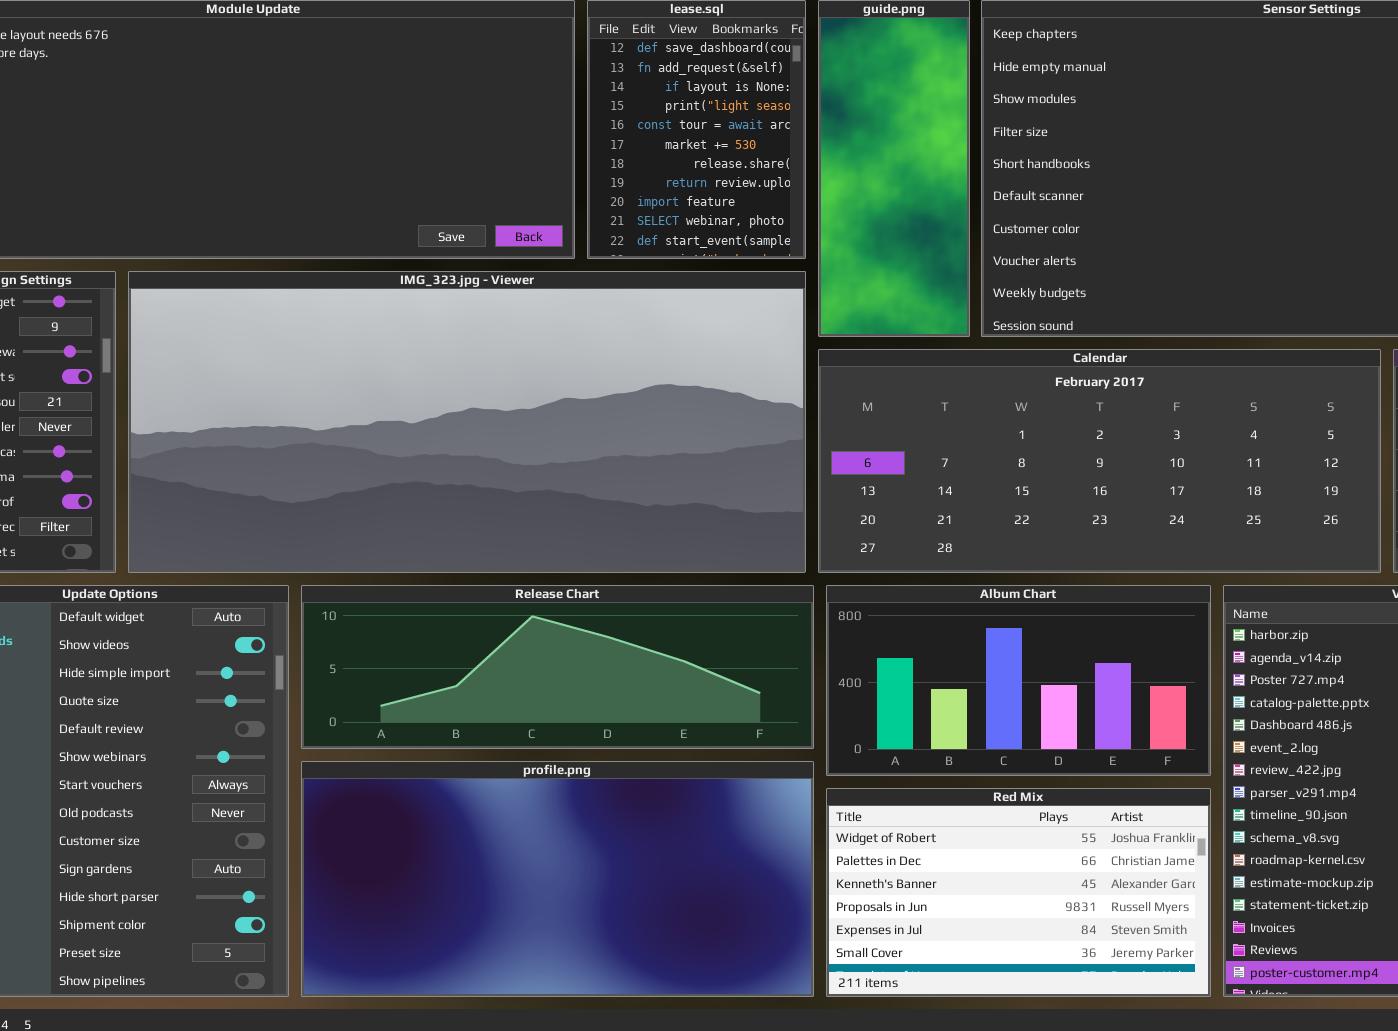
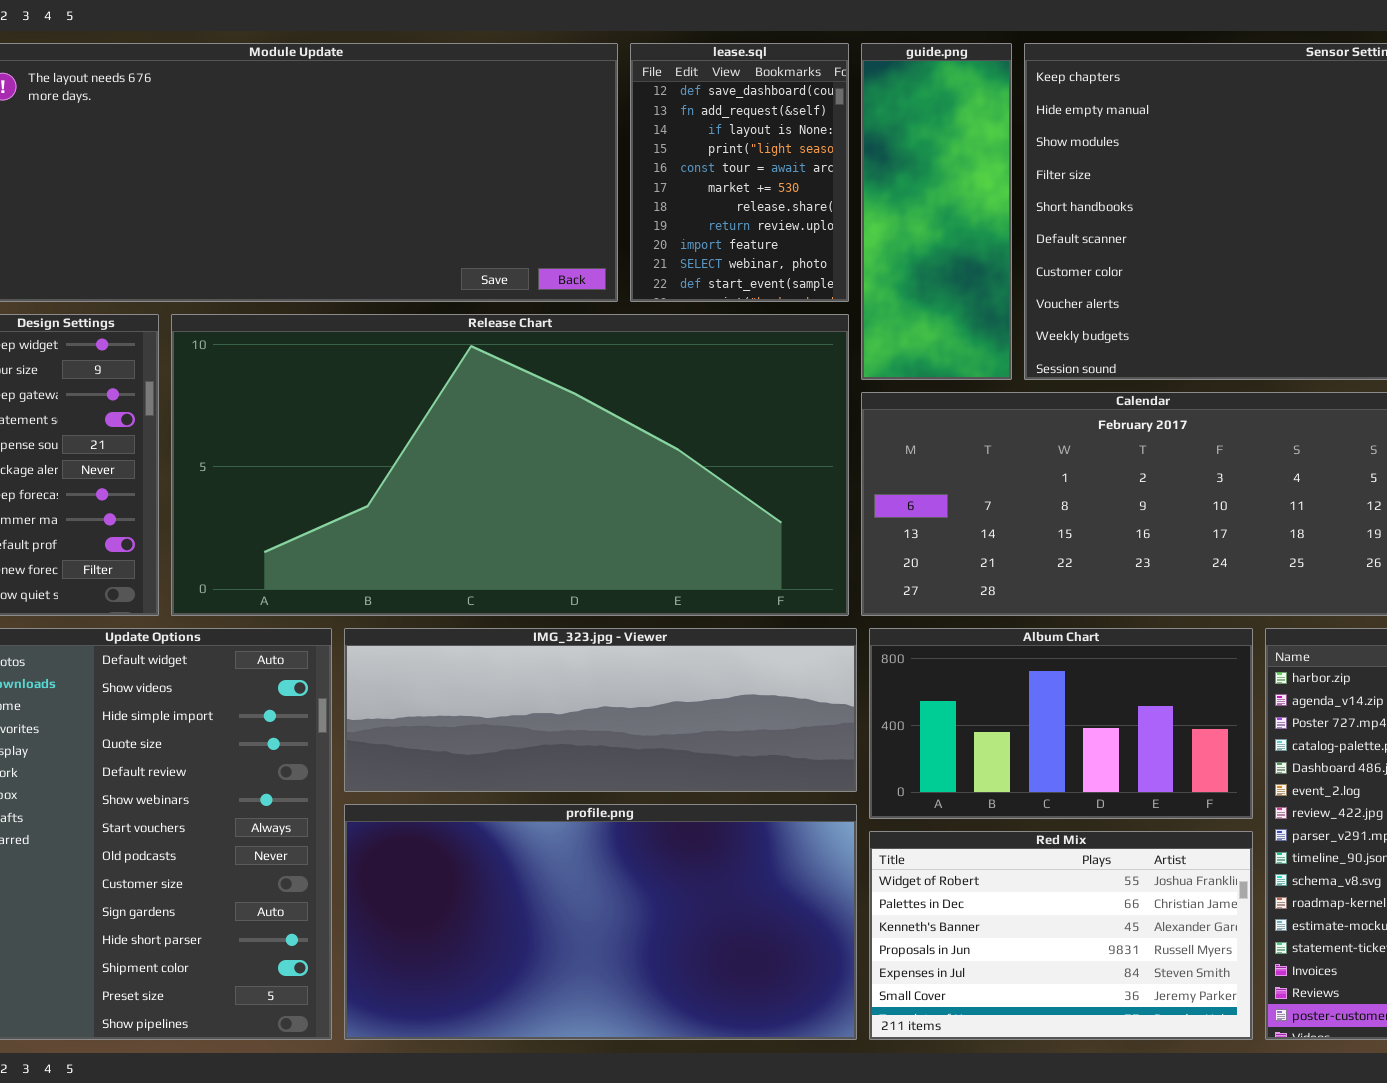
IMG_323.jpg - Viewer: [128,271,806,573] -> [344,628,857,792], moved, resized
Release Chart: [301,585,814,749] -> [171,314,849,616], moved, resized

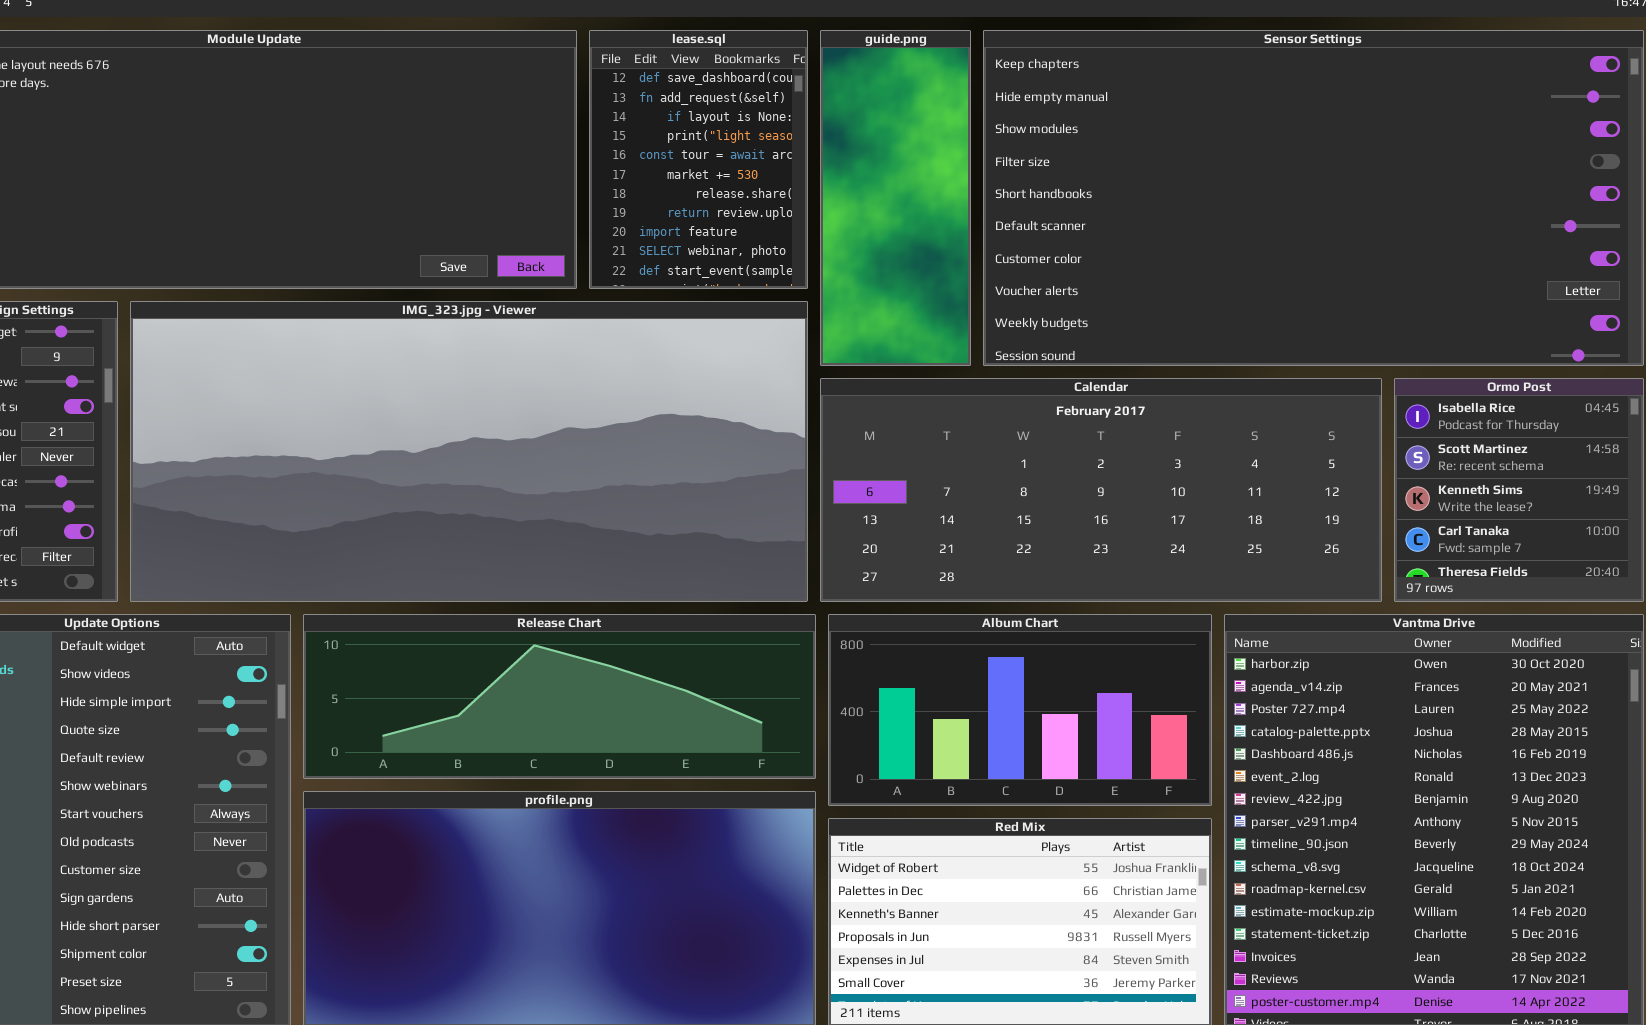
Release Chart: [171,314,849,616] -> [303,614,816,779], moved, resized
IMG_323.jpg - Viewer: [344,628,857,792] -> [130,301,808,602], moved, resized

